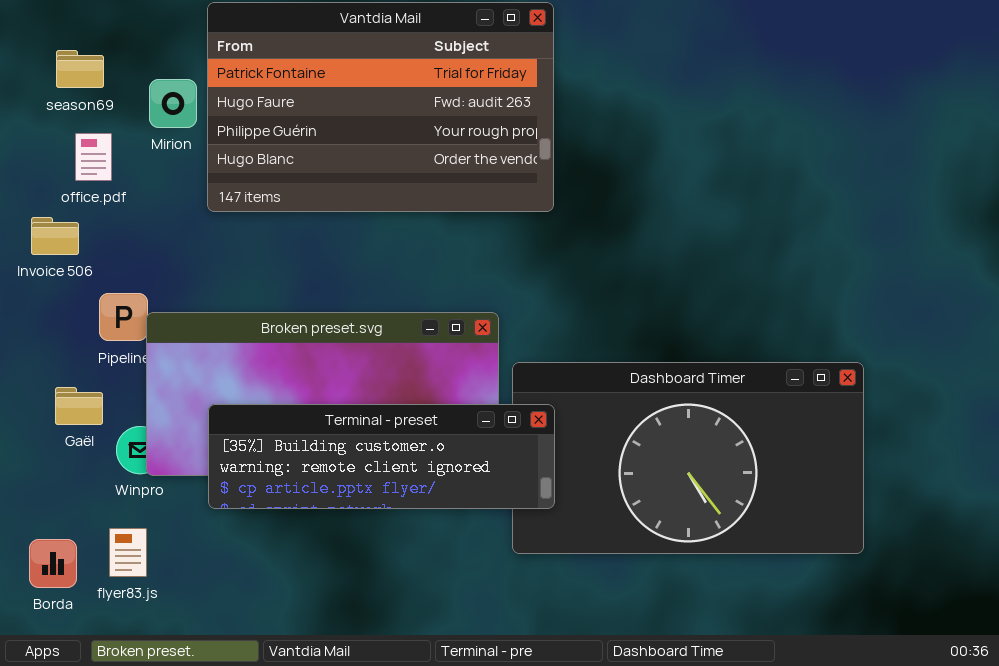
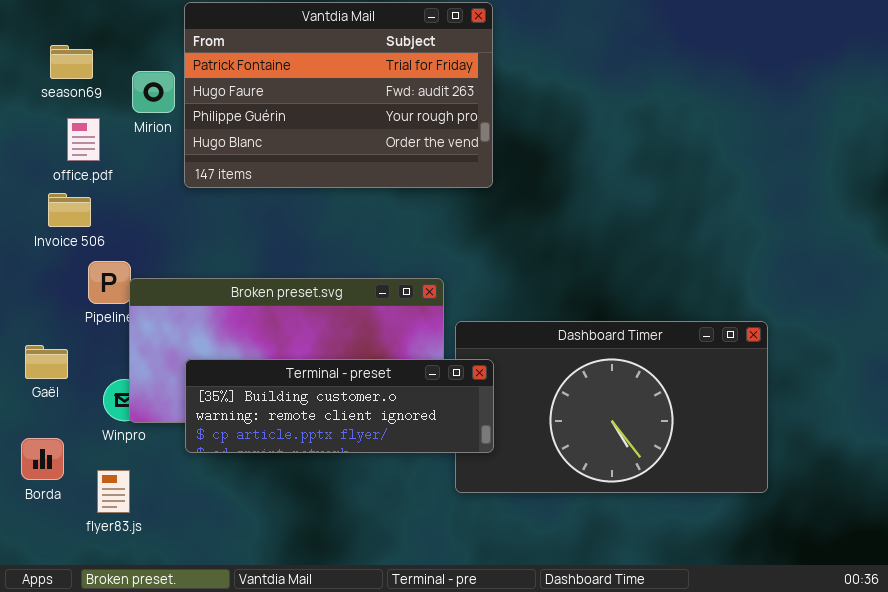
Invoice 506: [31,217,79,255] -> [48,193,91,227], moved
Gaël: [55,387,103,425] -> [25,345,68,379], moved
Borda: [29,539,77,588] -> [21,438,64,480], moved

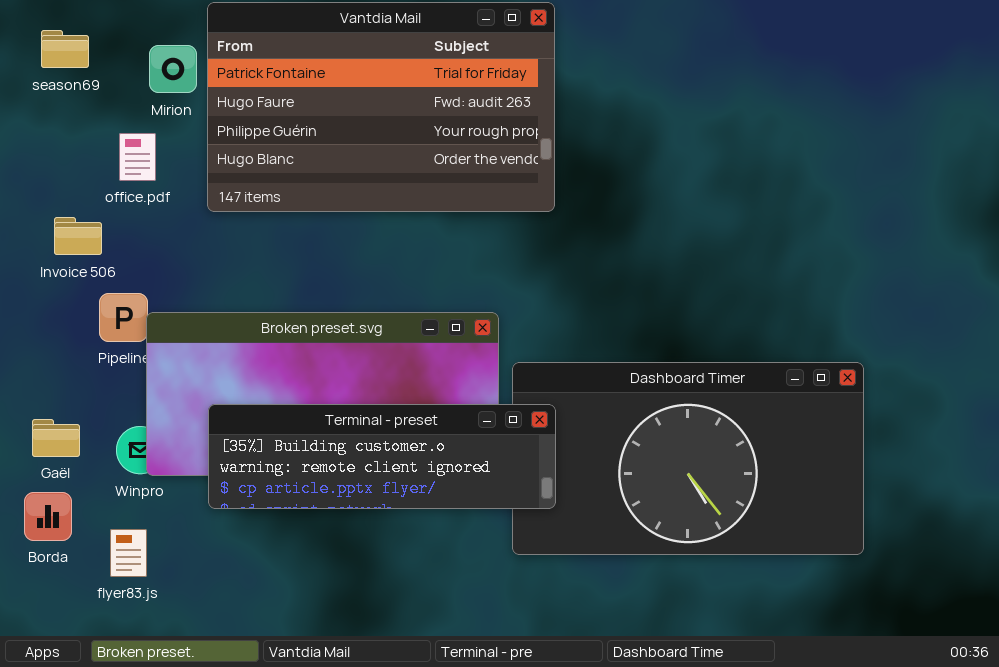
season69: [50,45,93,79] -> [41,30,89,68], moved
Mirion: [132,71,175,113] -> [149,45,197,93], moved
office.pdf: [67,118,100,161] -> [119,133,156,181], moved
Gaël: [25,345,68,379] -> [32,419,80,457], moved

